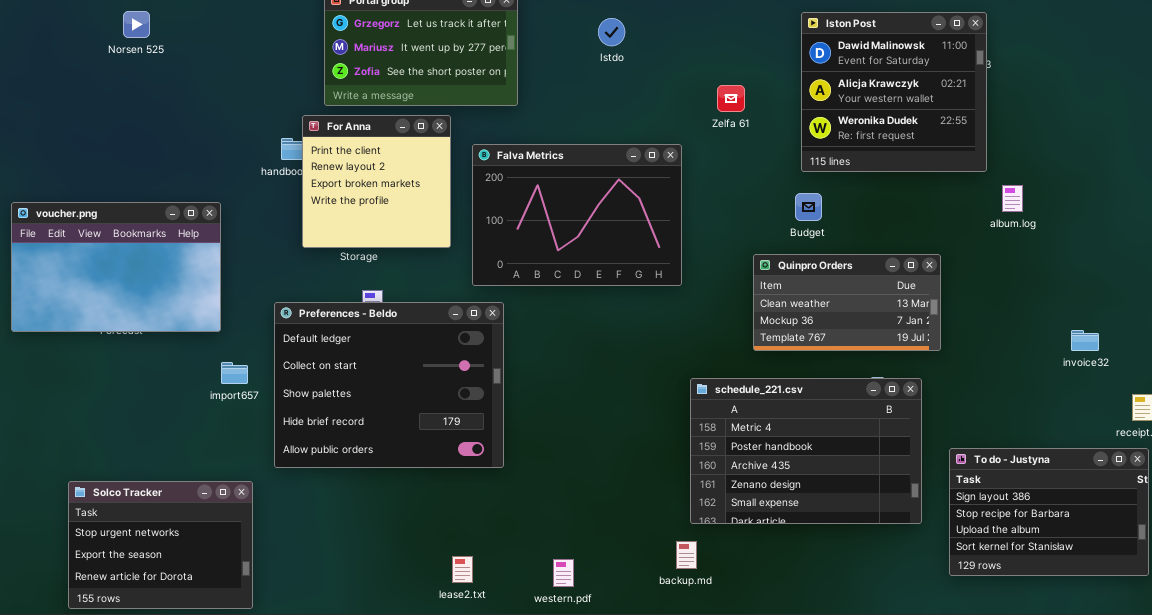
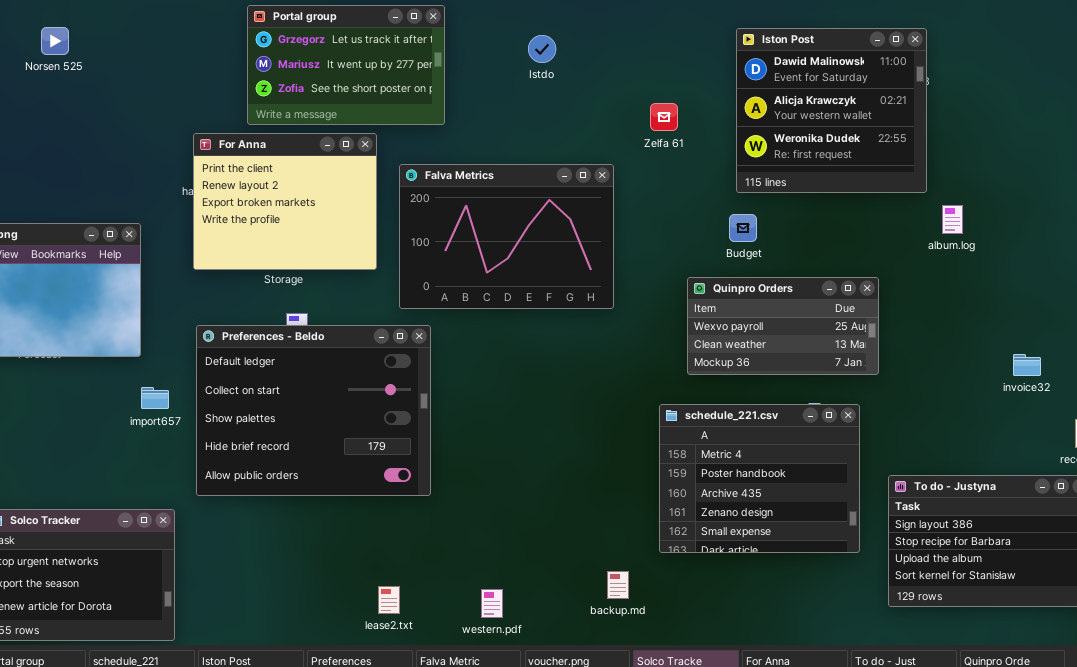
For Anna: [302,115,451,248] -> [193,133,377,270], resized
Quinpro Orders: [753,254,941,351] -> [687,277,879,375], scrolled up 1 row
schedule_221.csv: [690,378,922,524] -> [659,404,860,553], resized

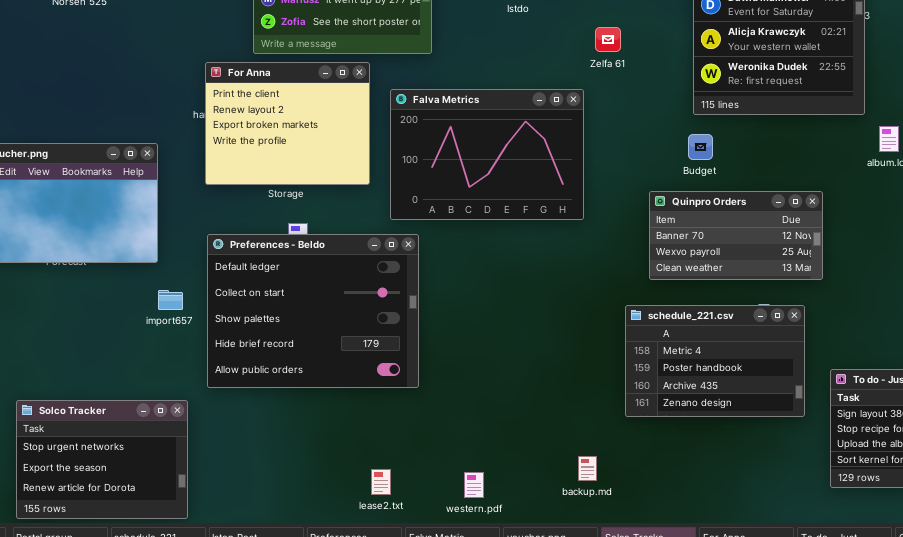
Zelfa 61: [650,103,678,131] -> [595,27,621,52], moved
Quinpro Orders: [687,277,879,375] -> [649,191,823,280], scrolled up 1 row
schedule_221.csv: [659,404,860,553] -> [625,305,805,417], resized

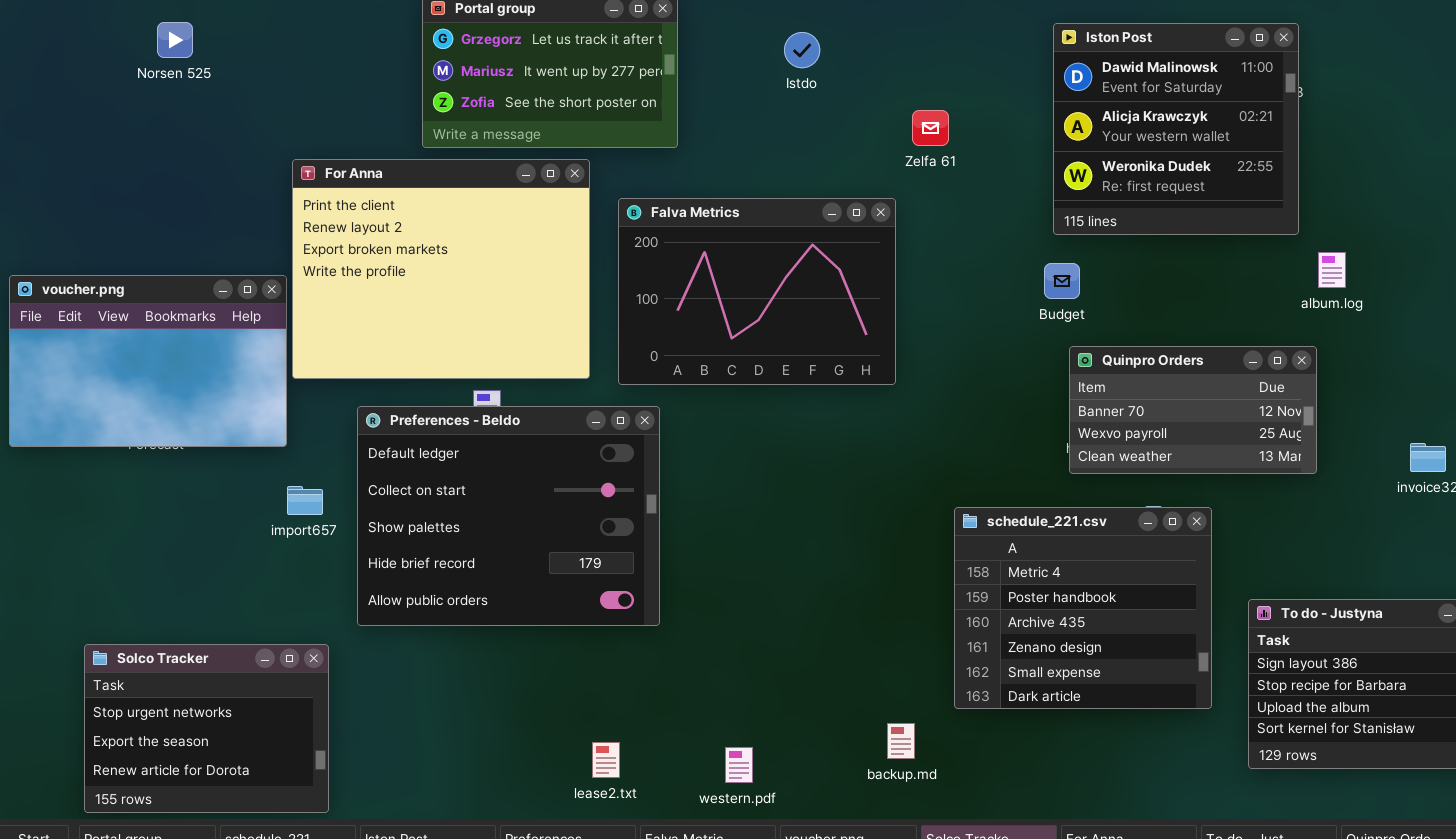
For Anna: [205,62,370,185] -> [292,159,590,379], resized
Quinpro Orders: [649,191,823,280] -> [1069,346,1317,474], moved
schedule_221.csv: [625,305,805,417] -> [954,507,1212,709], resized

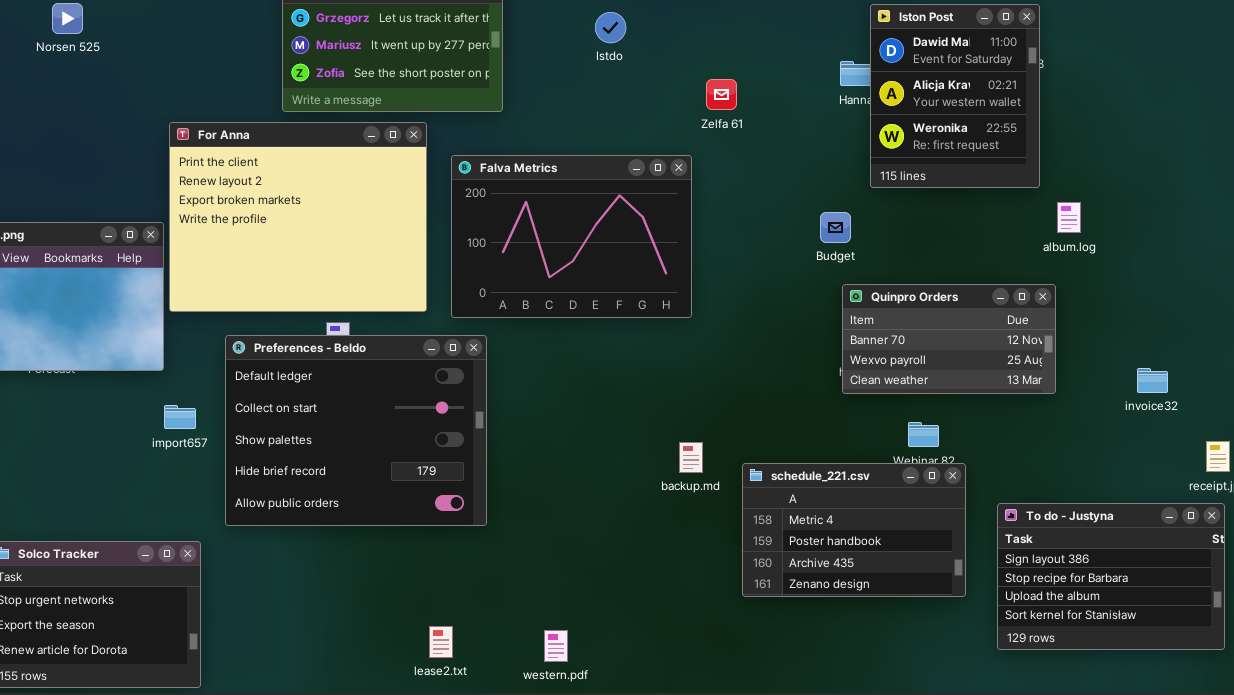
Iston Post: [1053,23,1299,235] -> [870,4,1040,188], resized
schedule_221.csv: [954,507,1212,709] -> [742,463,966,597], resized
backup.md: [887,723,915,759] -> [679,442,703,473], moved

